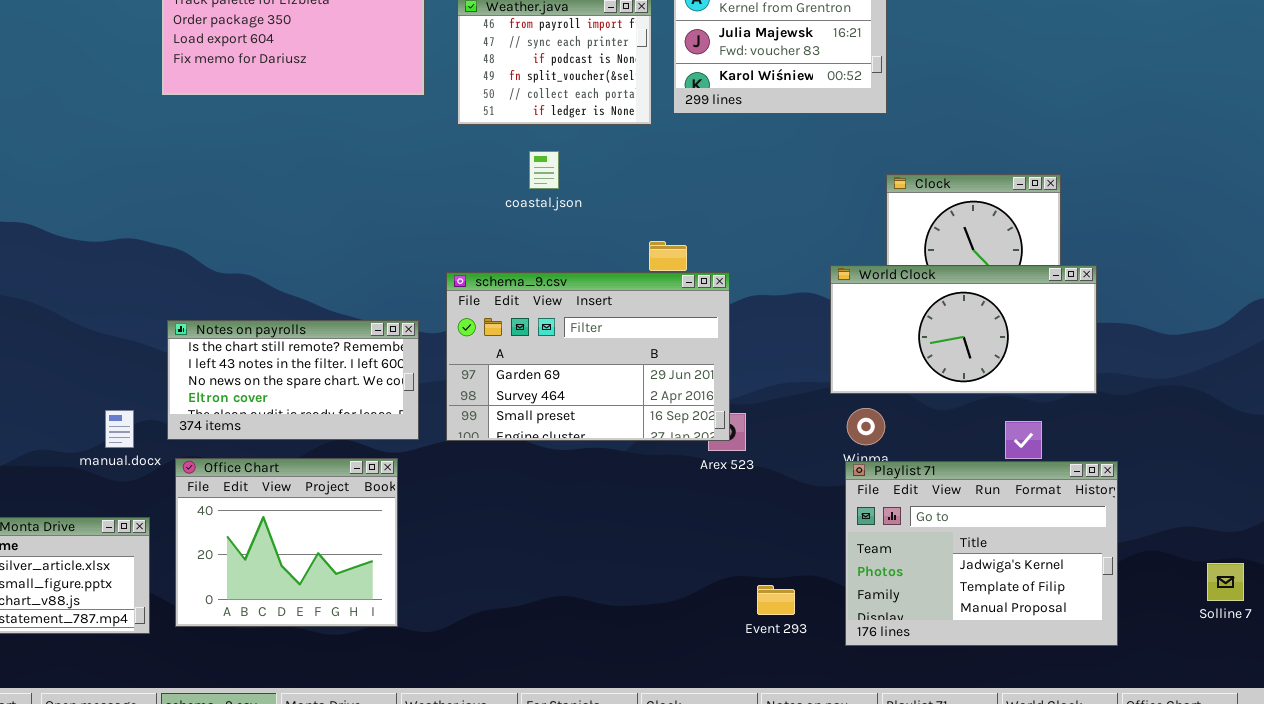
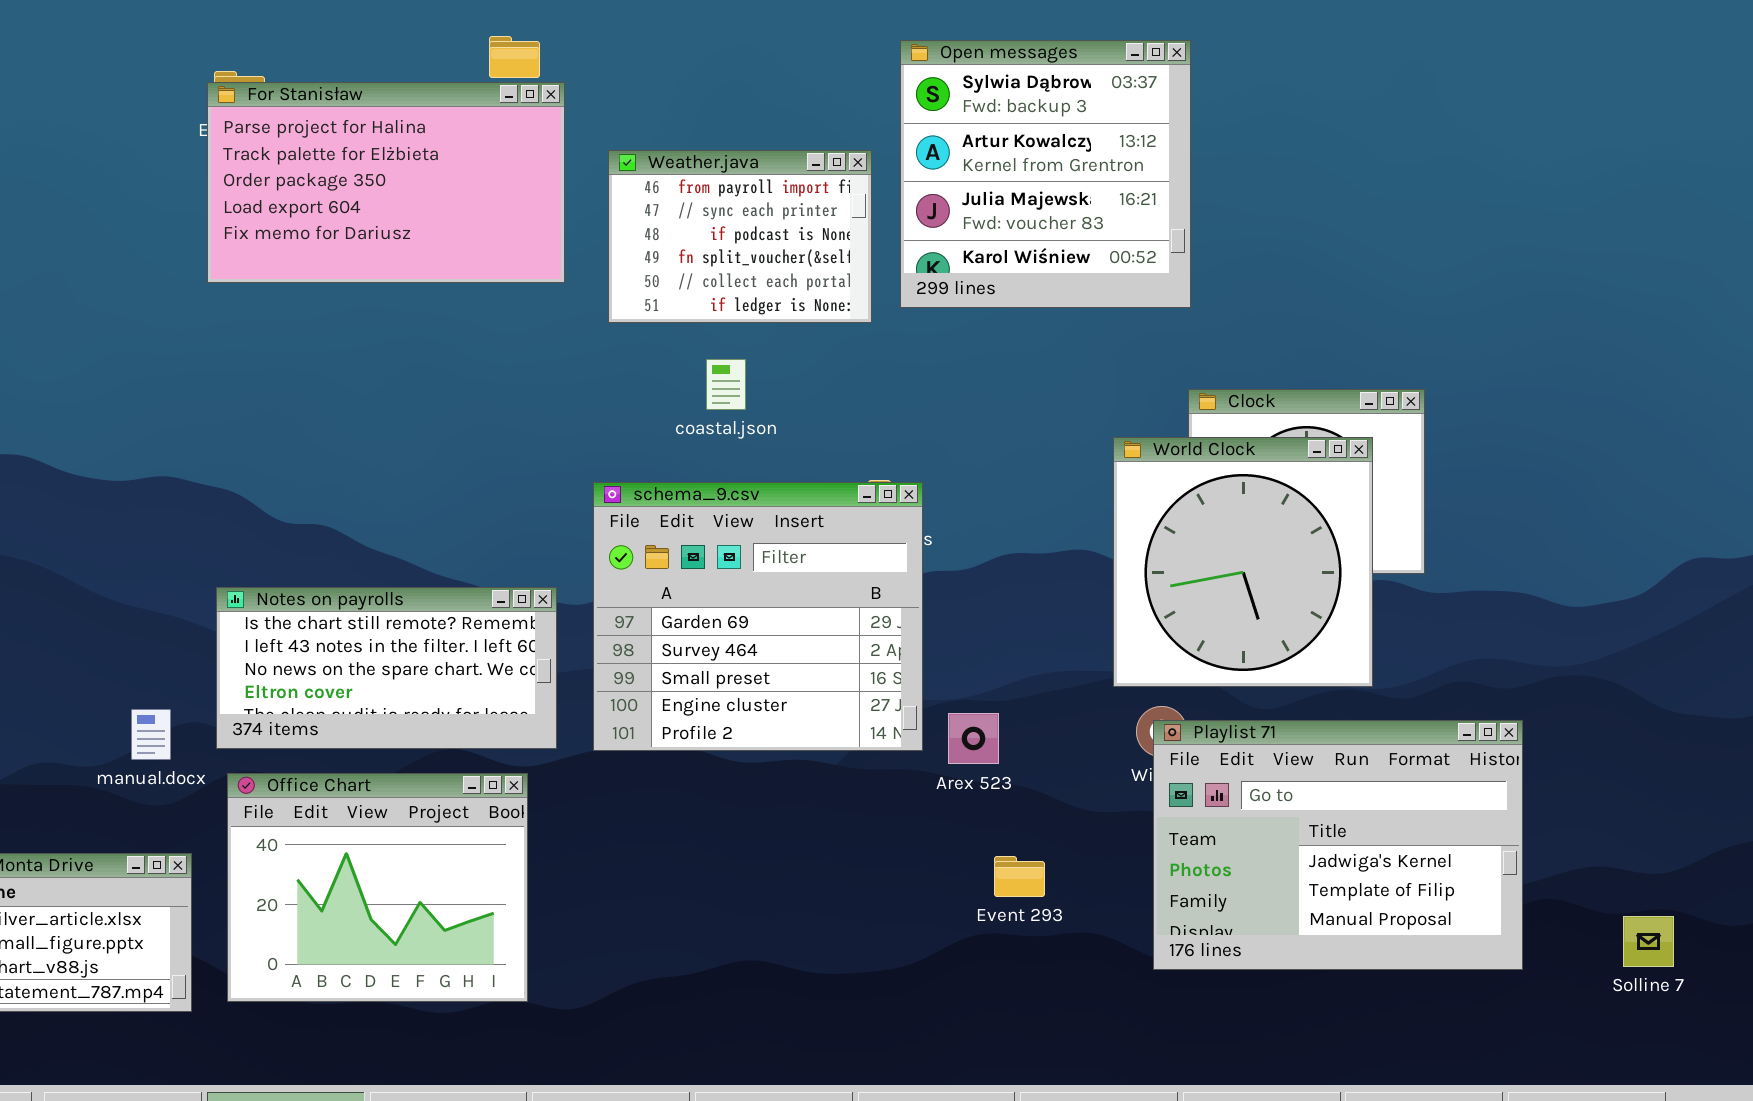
World Clock: [830,265,1097,394] -> [1113,437,1373,687], resized
schema_9.csv: [446,272,730,441] -> [593,482,923,751], resized
Playlist 71: [845,461,1118,646] -> [1153,720,1523,970], moved
Event 293: [757,585,795,615] -> [994,856,1045,897], moved

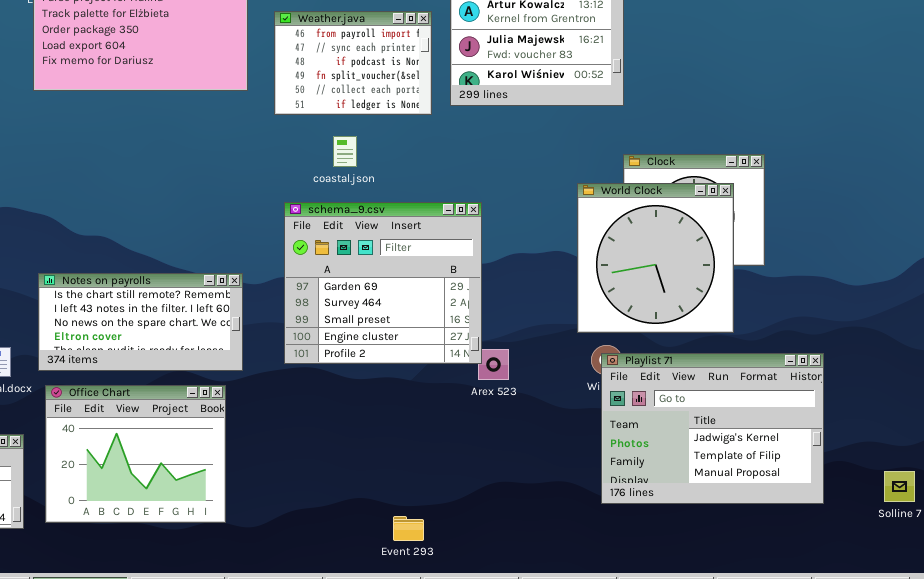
schema_9.csv: [593,482,923,751] -> [284,202,482,364], moved
Event 293: [994,856,1045,897] -> [393,516,424,541], moved

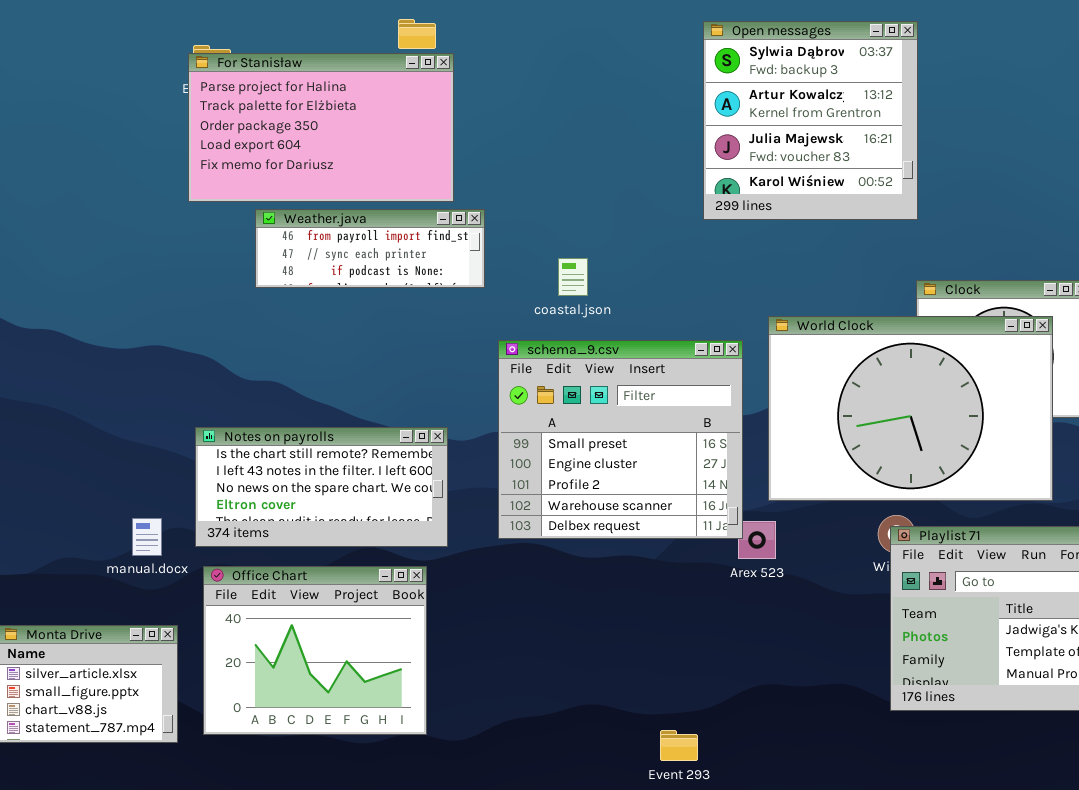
Weather.java: [274,11,432,115] -> [255,209,485,288], moved, resized
World Clock: [577,183,734,333] -> [768,316,1053,501], resized
schema_9.csv: [284,202,482,364] -> [498,340,743,539], scrolled down 2 rows
Event 293: [393,516,424,541] -> [660,730,698,761], moved

